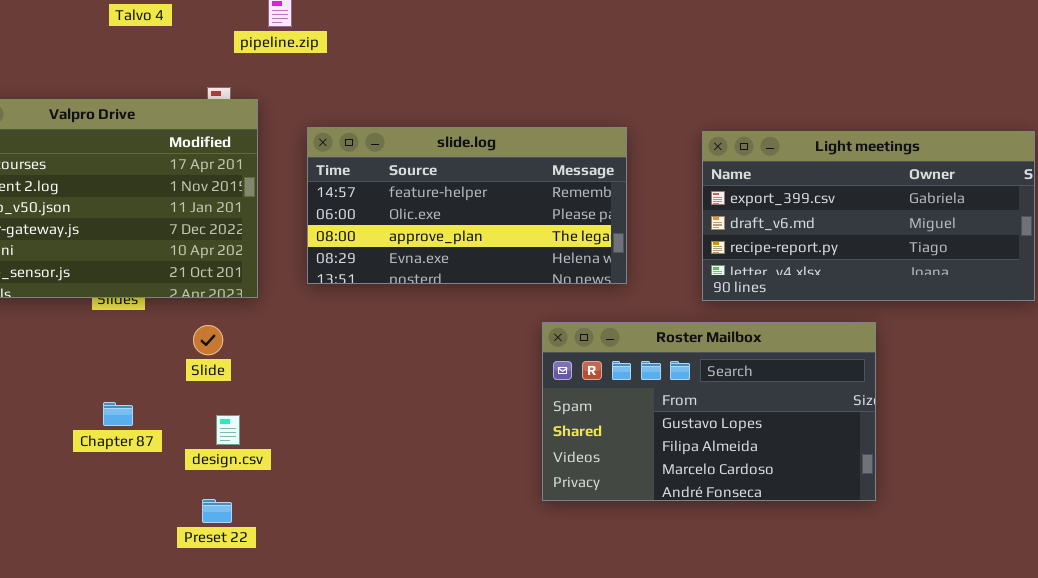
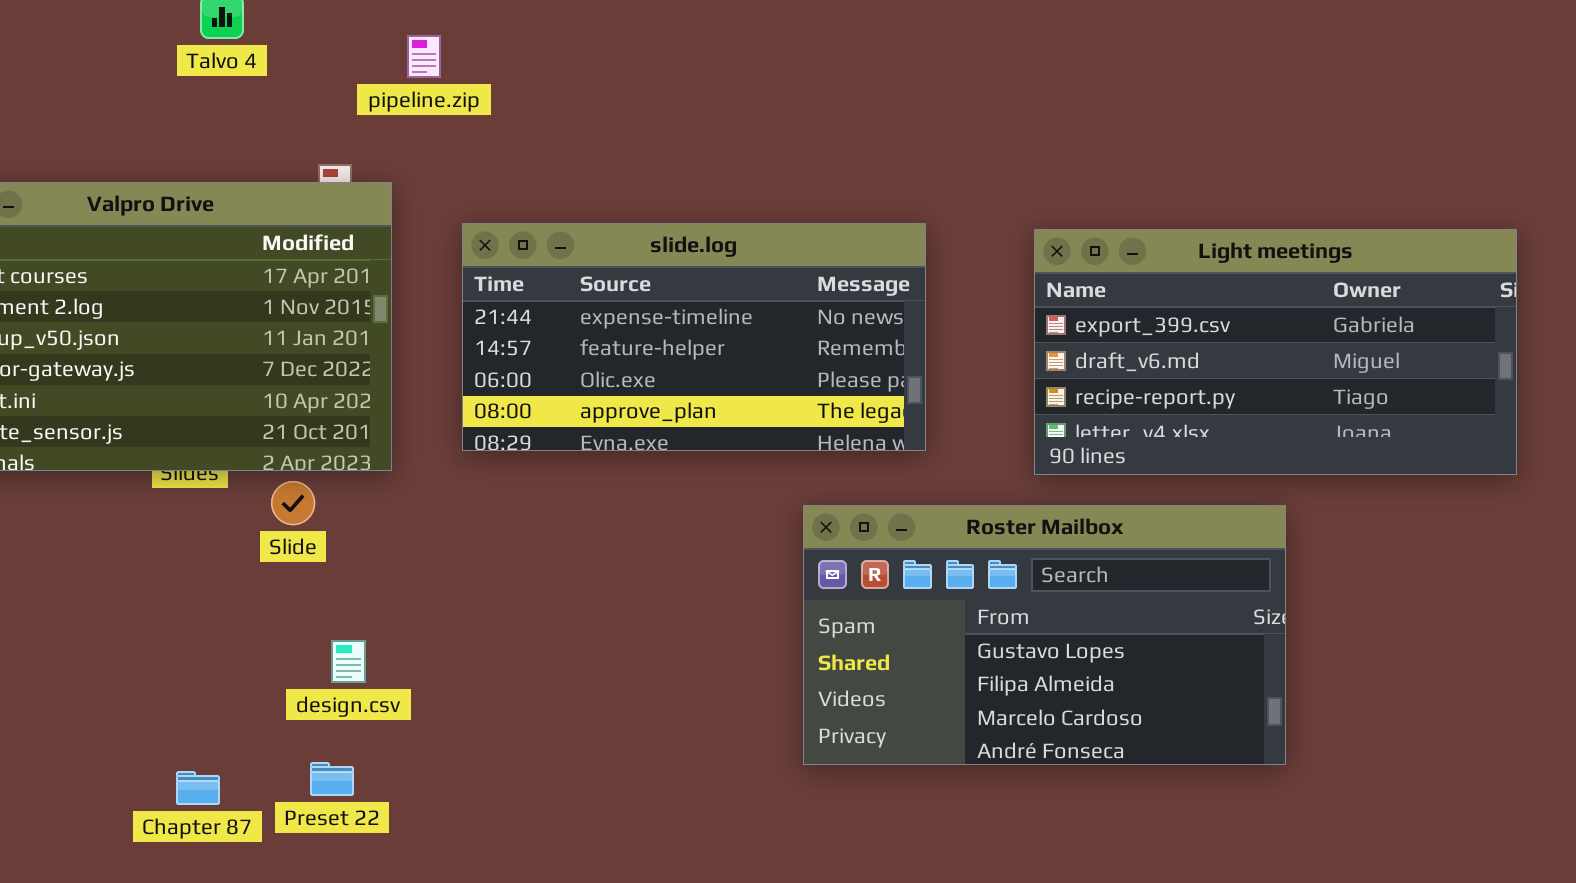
slide.log: [307,127,627,284] -> [462,223,926,451], scrolled up 1 row
Slide: [193,325,223,355] -> [271,481,315,525], moved
Chapter 87: [103,402,133,426] -> [176,771,220,805], moved

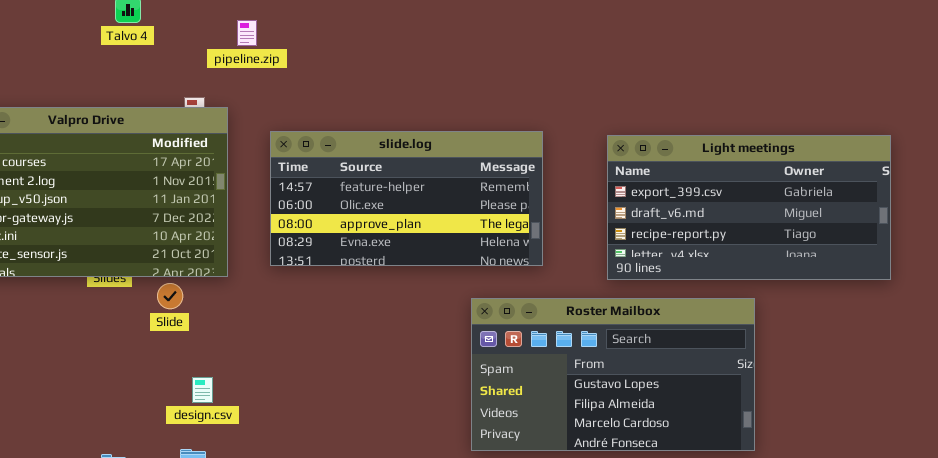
slide.log: [462,223,926,451] -> [270,131,543,266], scrolled down 1 row

